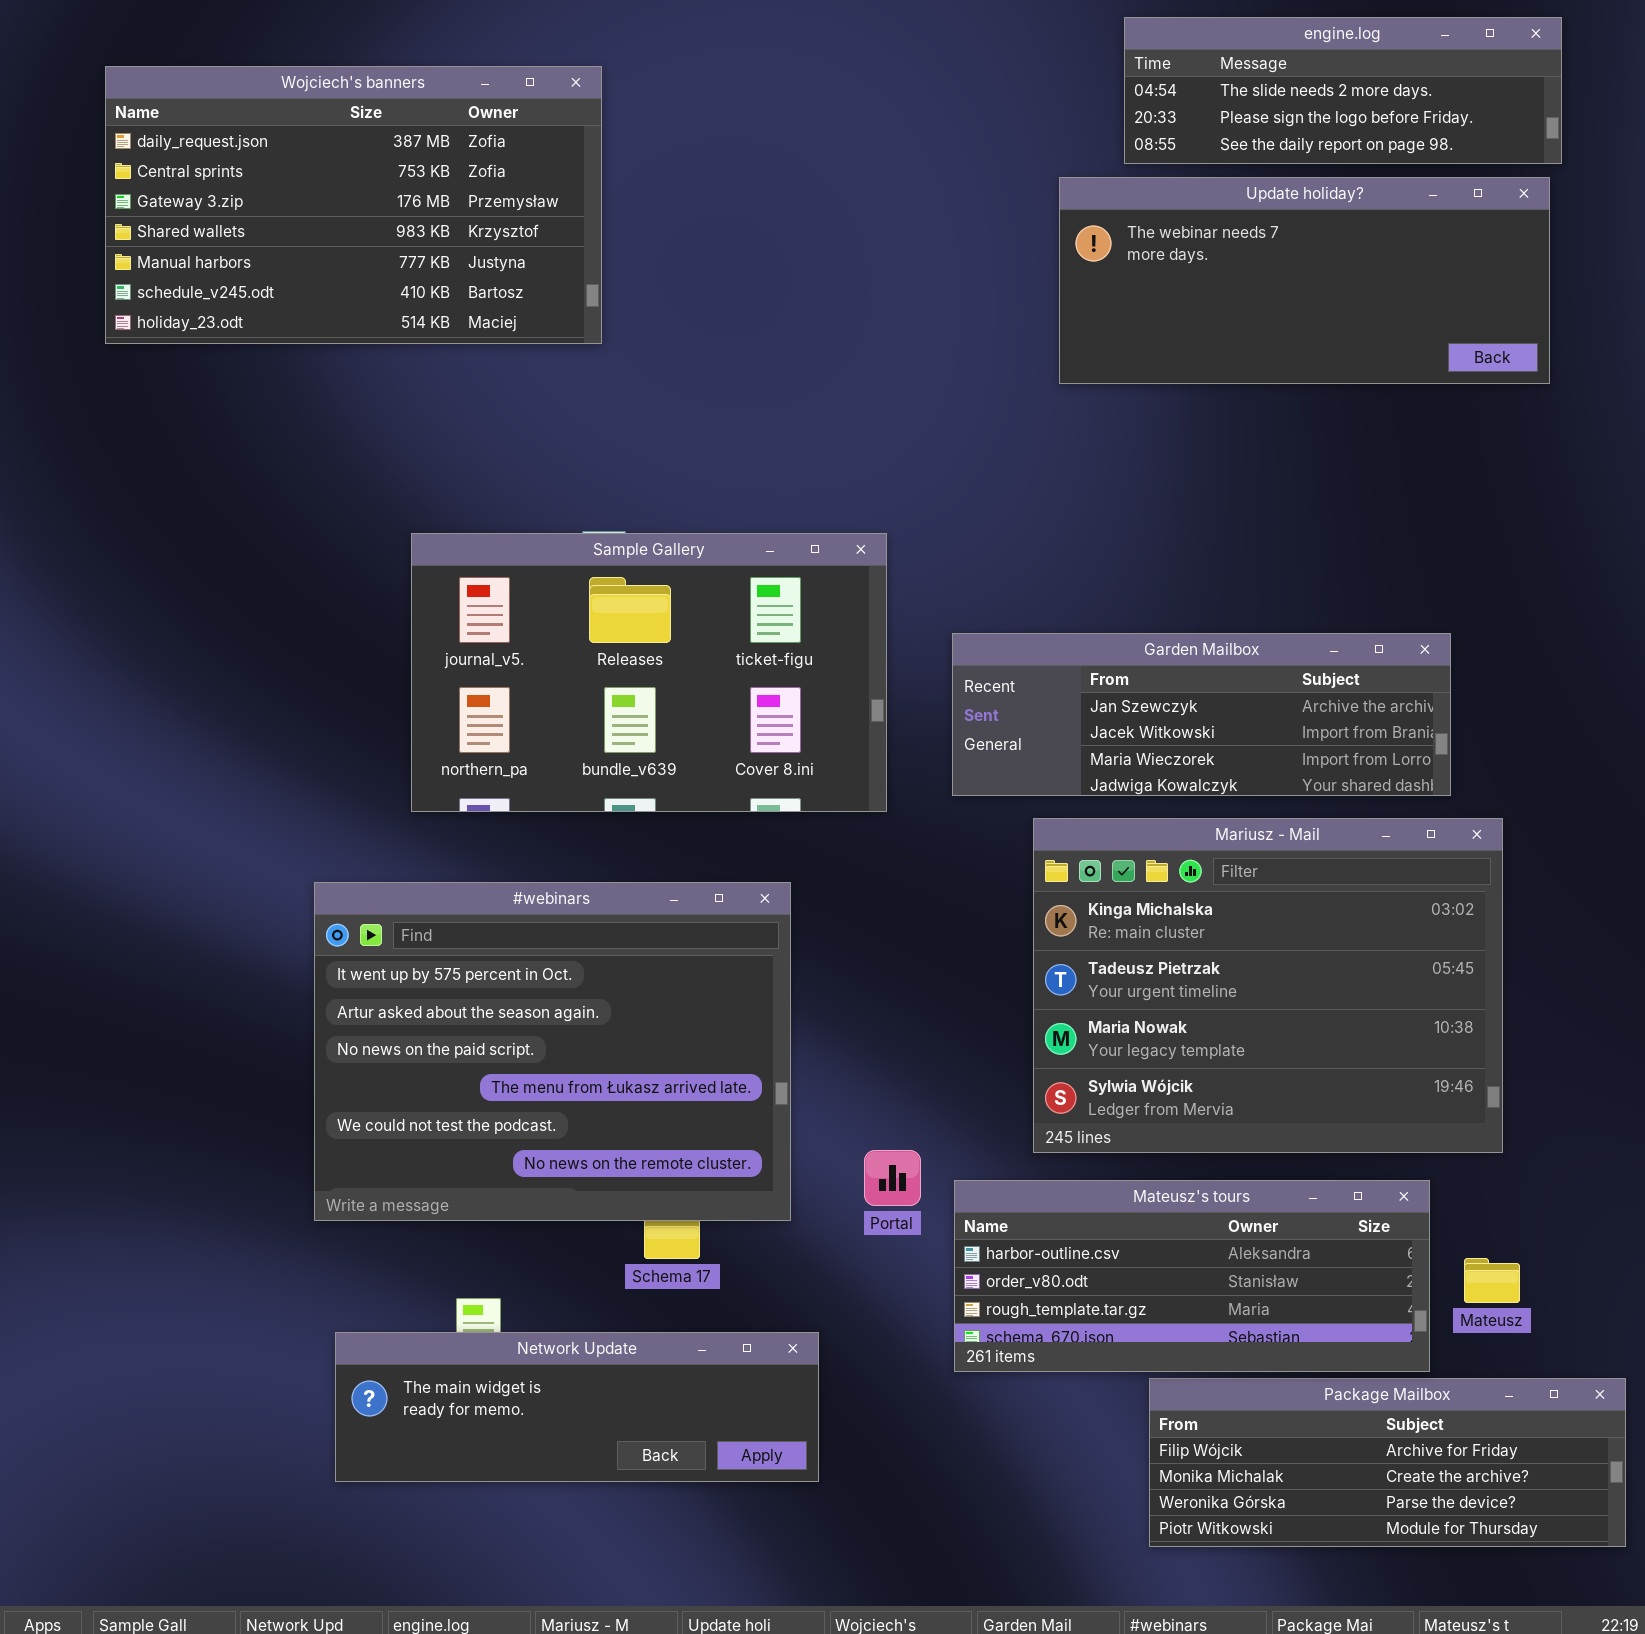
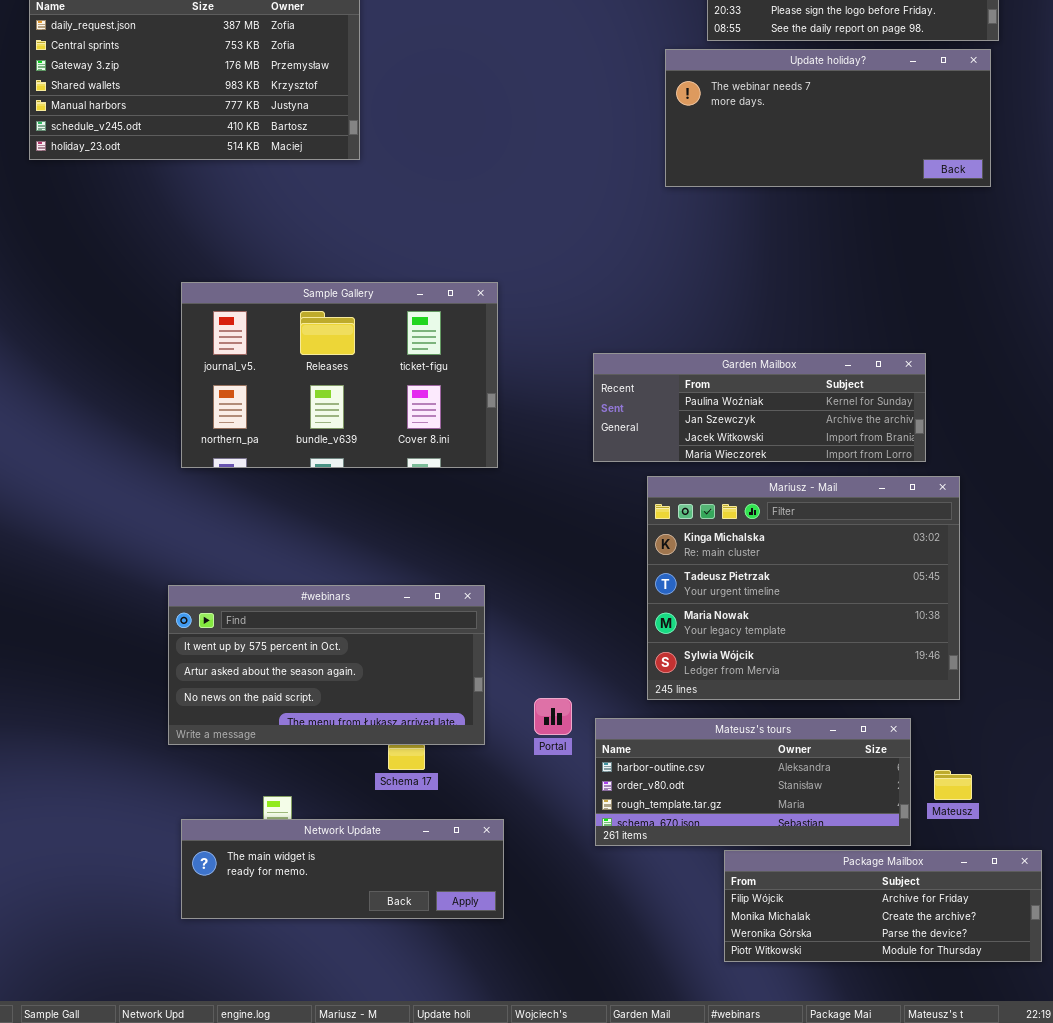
Sample Gallery: [411,533,887,812] -> [181,282,498,468], moved
Garden Mailbox: [952,633,1451,796] -> [593,353,926,462], scrolled up 1 row
#webinars: [314,882,791,1221] -> [168,585,485,745], resized

